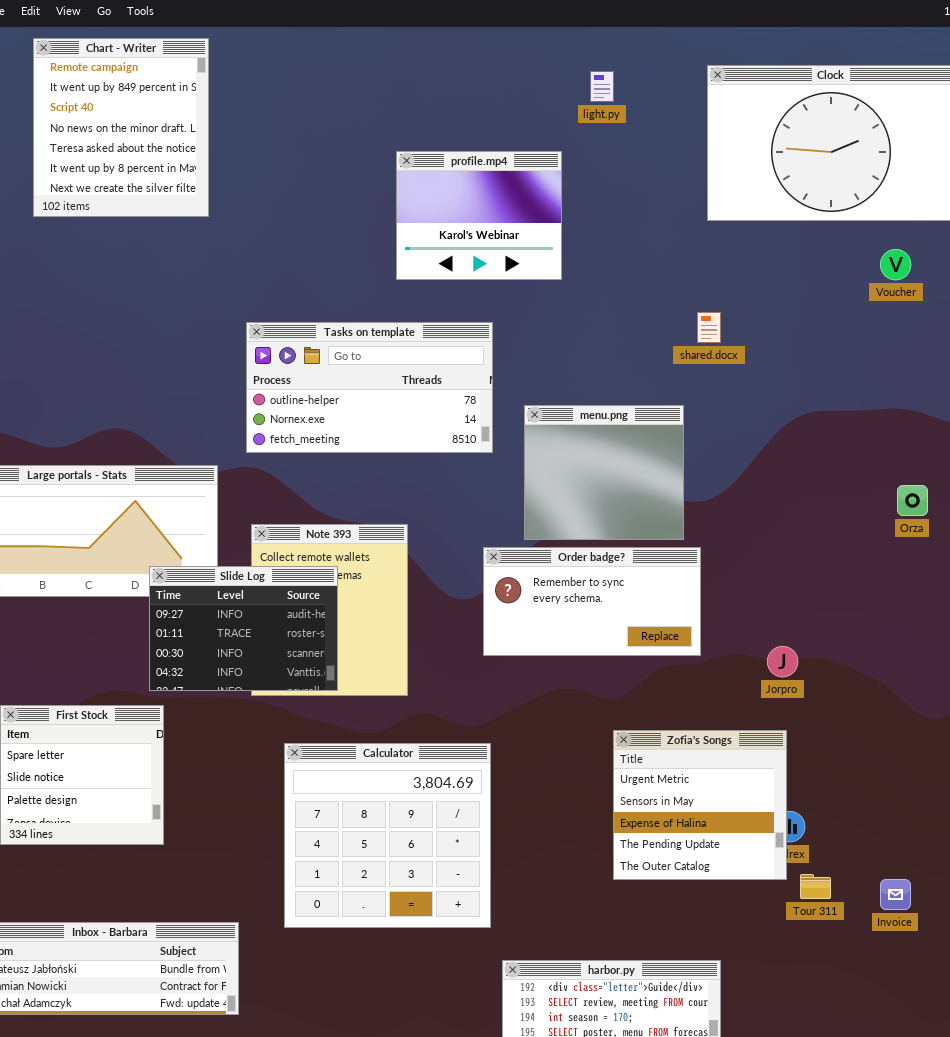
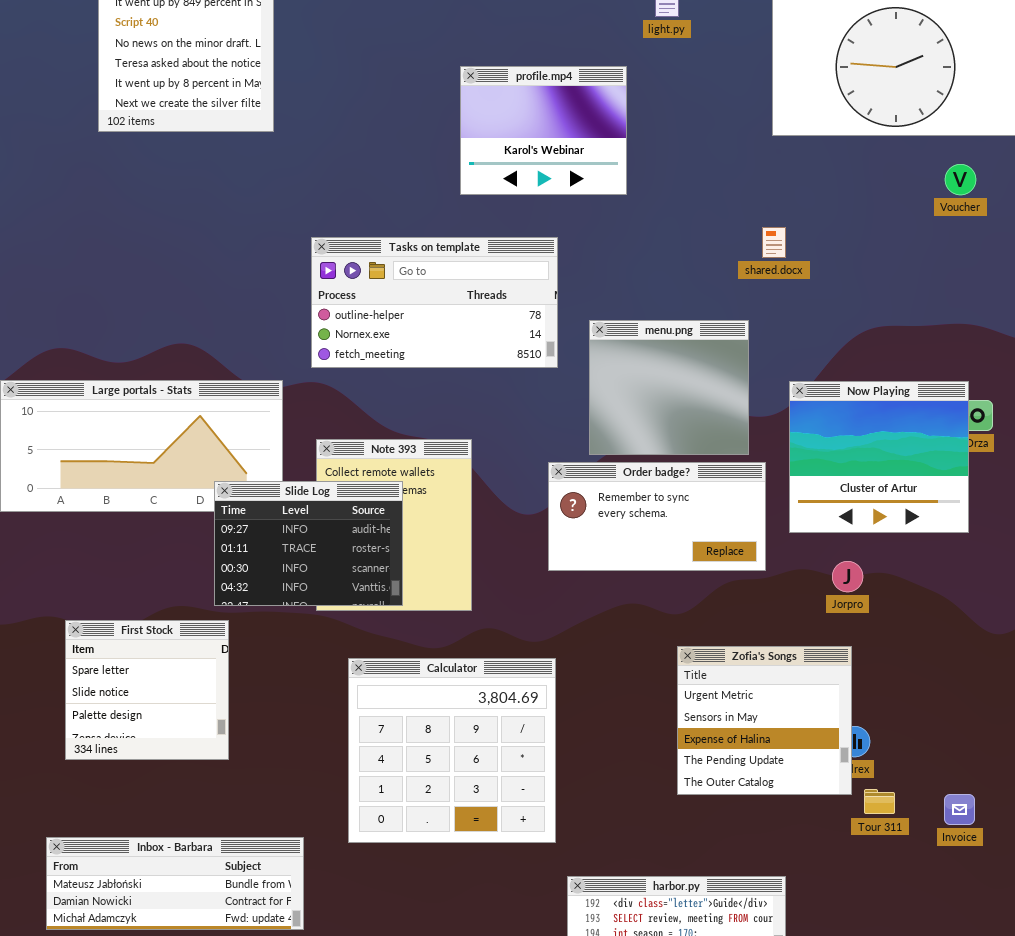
Now Playing: none -> [789,381,969,533], opened

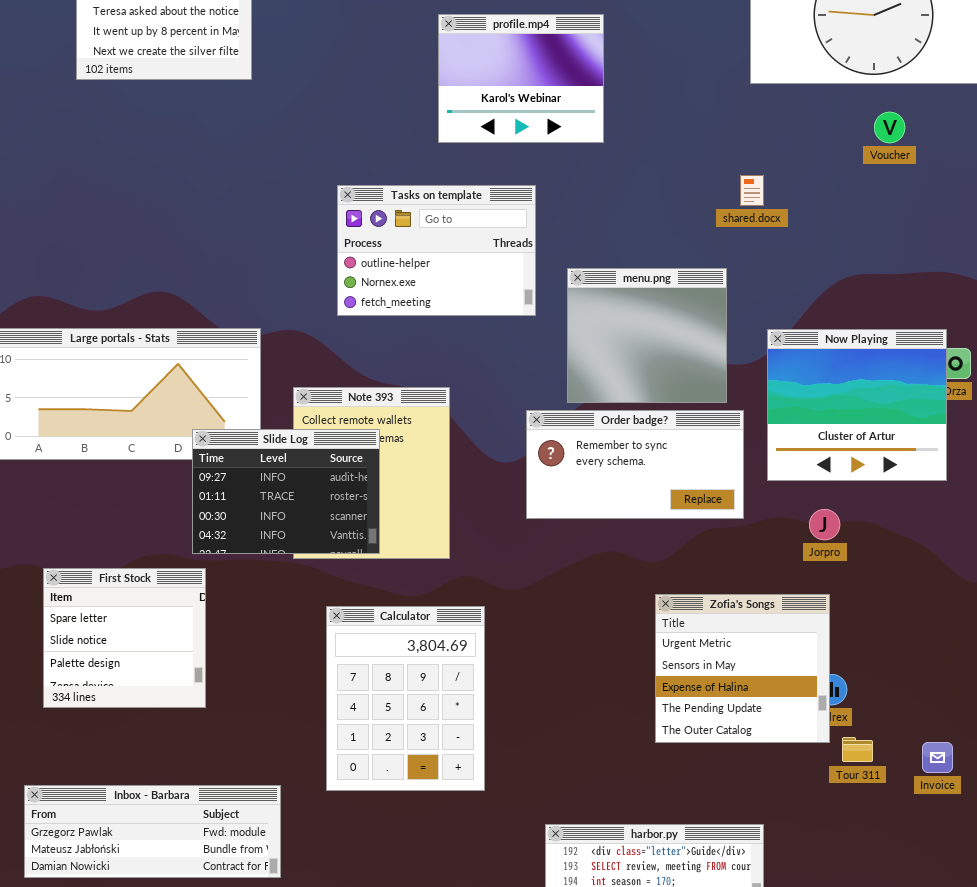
Voucher: [945,164,976,195] -> [874,112,905,143], moved
Tasks on template: [311,237,558,368] -> [337,185,536,316], resized
Calculator: [348,658,556,843] -> [326,606,485,791], resized
Inbox - Barbara: [46,837,304,930] -> [24,785,281,878], scrolled up 1 row

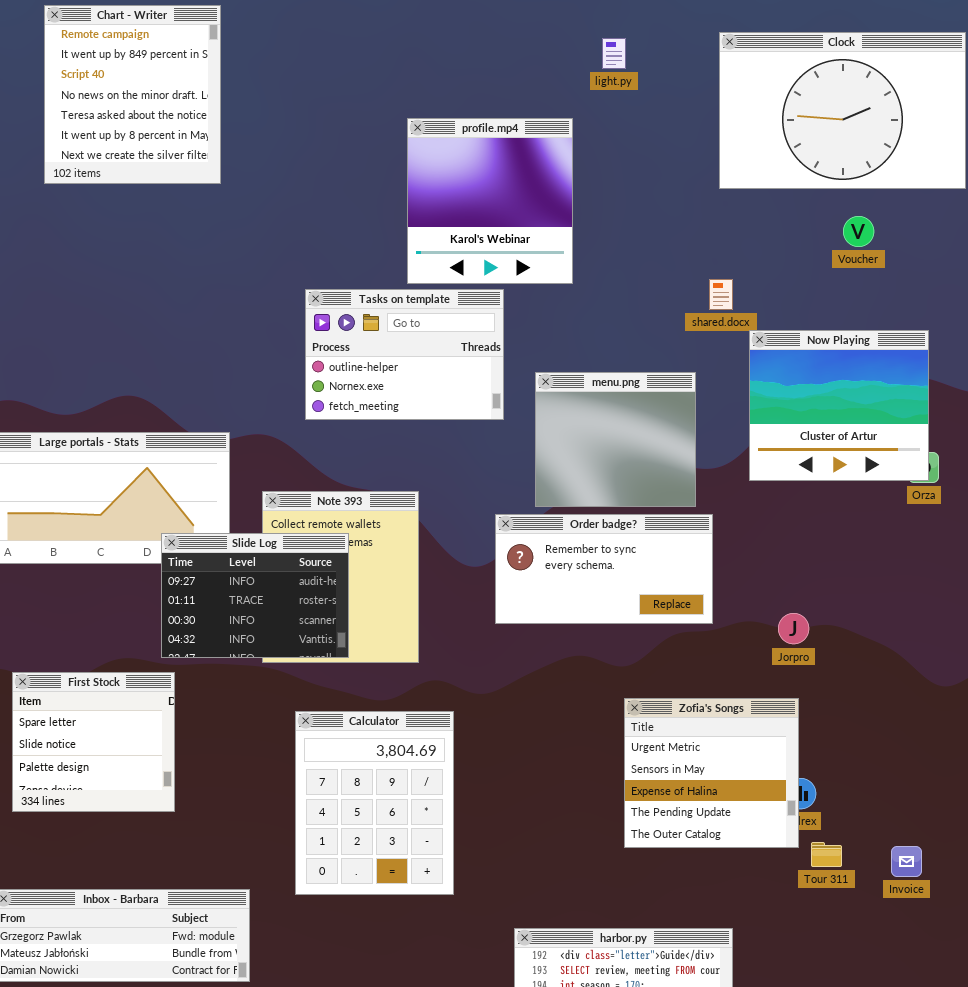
profile.mp4: [438,14,604,143] -> [407,118,573,284], resized
Now Playing: [767,329,947,481] -> [749,330,929,481], moved

